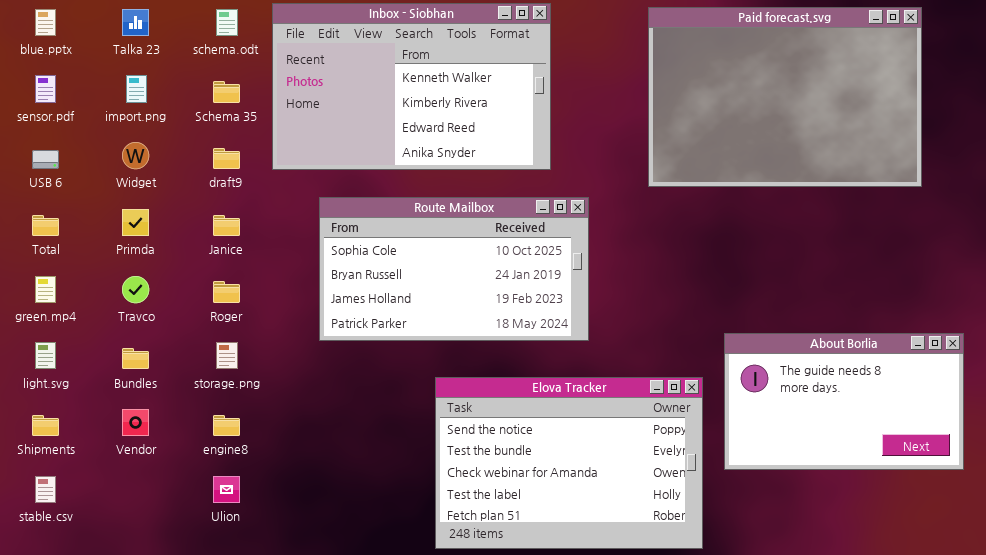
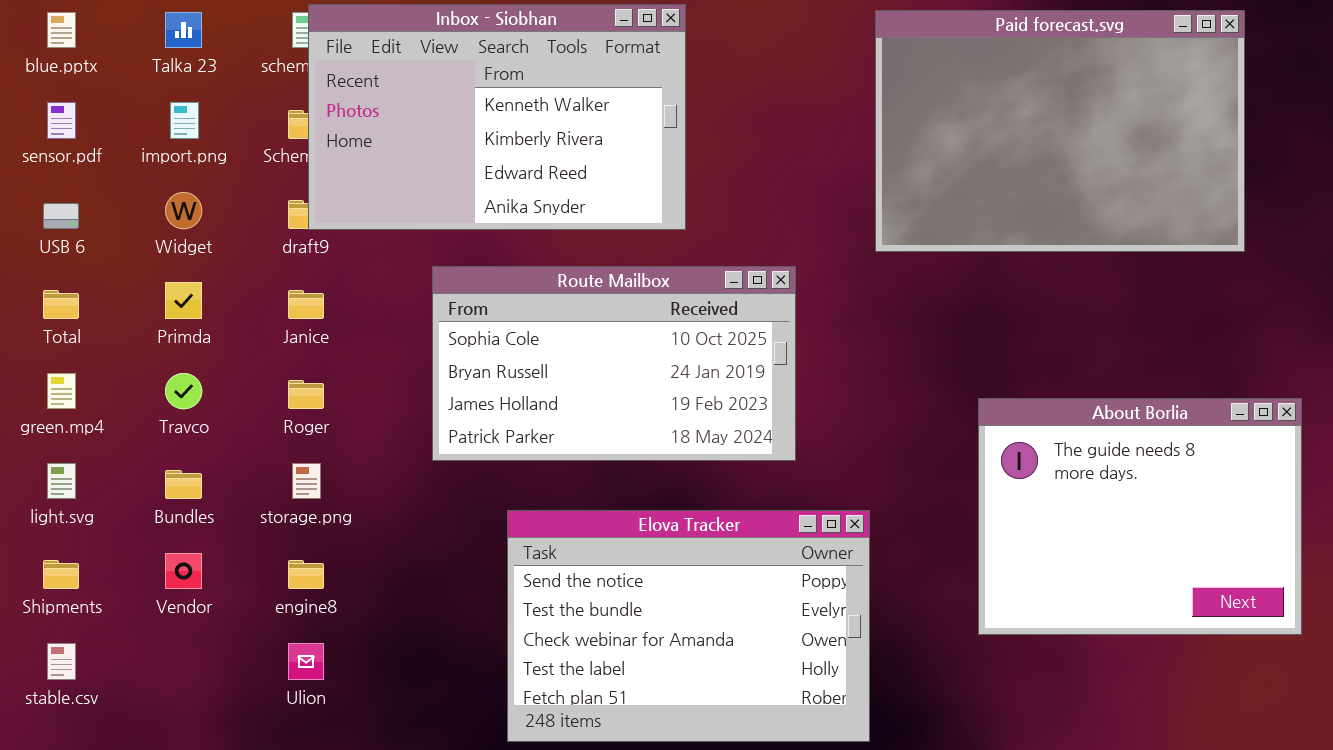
Inbox - Siobhan: [272,3,551,170] -> [308,4,686,230], moved
About Borlia: [724,333,964,470] -> [978,398,1302,635], resized
Elova Tracker: [435,377,703,549] -> [507,510,870,742], moved

